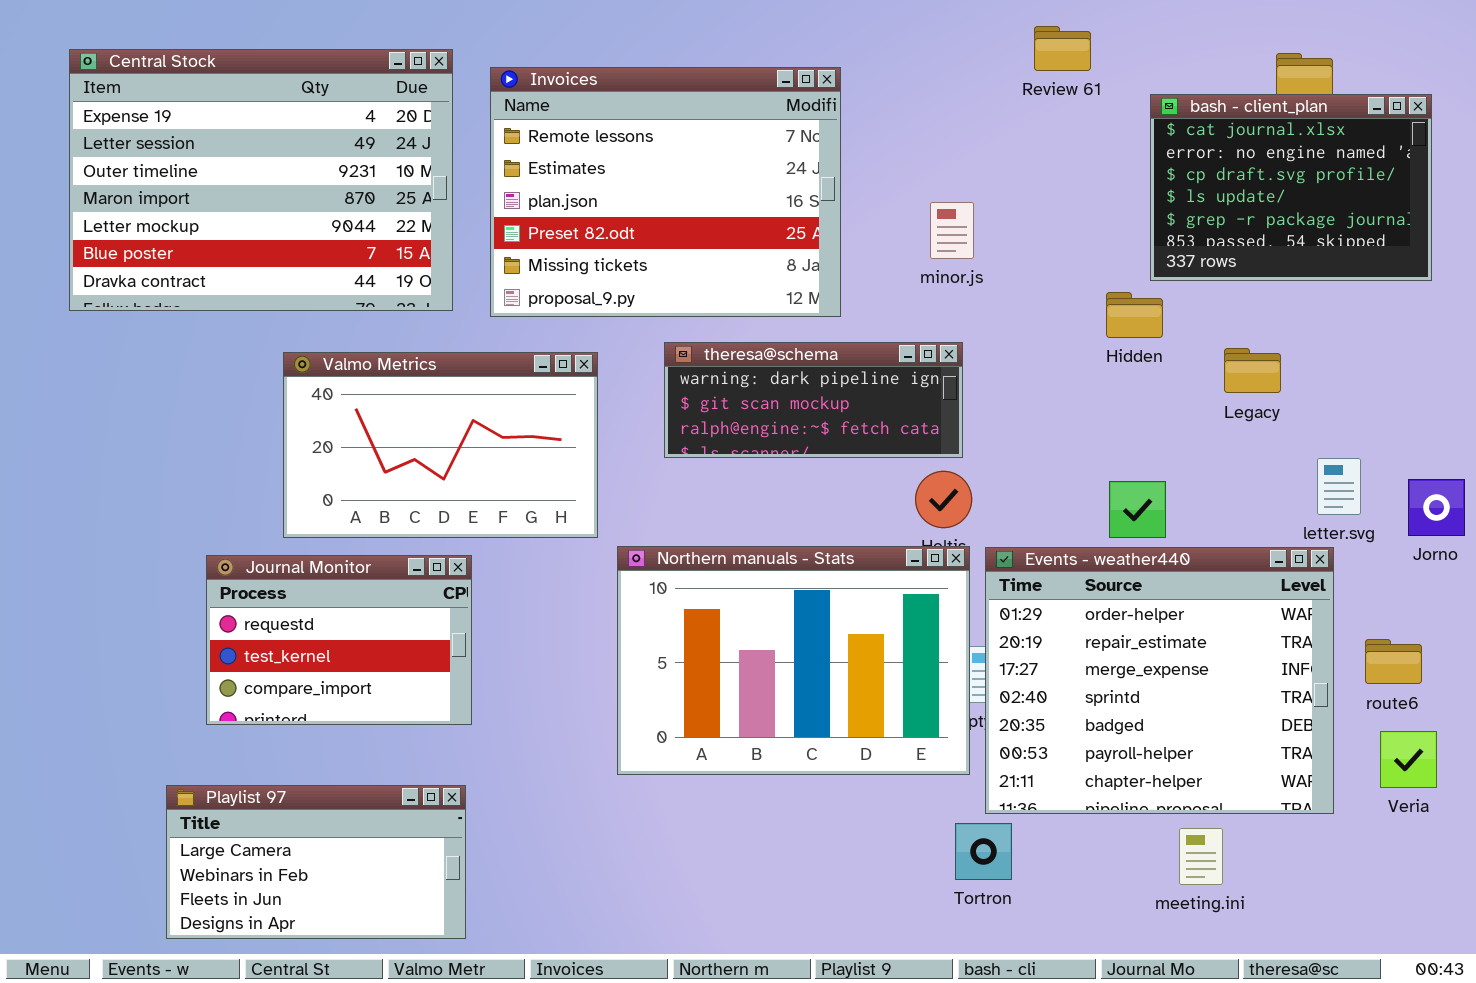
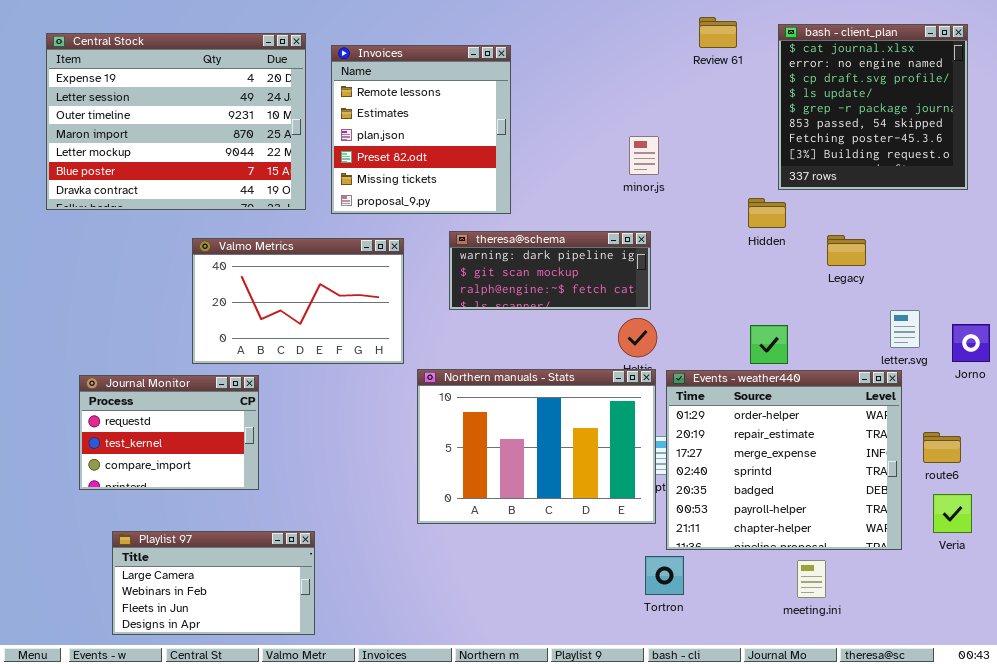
Invoices: [490,67,841,317] -> [331,45,511,214], resized
bash - client_plan: [1150,94,1432,281] -> [778,24,968,190], resized
Journal Monitor: [206,555,472,725] -> [79,375,259,490], moved

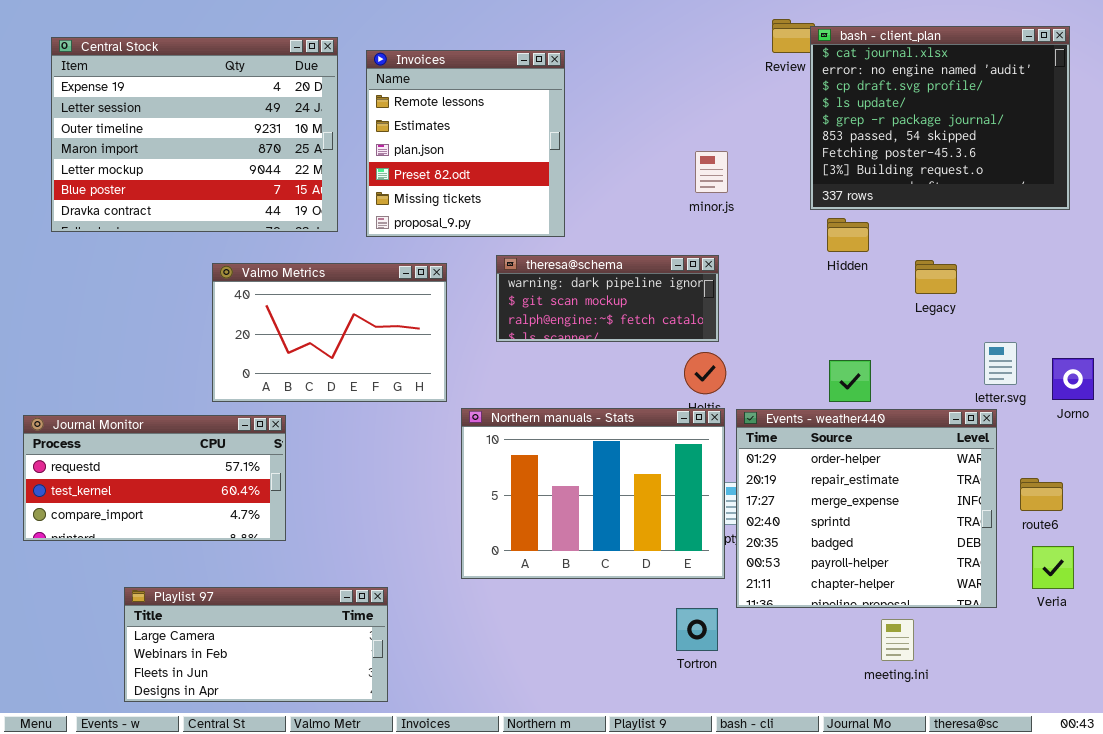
bash - client_plan: [778,24,968,190] -> [810,26,1070,210], resized
Journal Monitor: [79,375,259,490] -> [23,415,286,541], resized
Playlist 97: [112,531,315,635] -> [124,587,388,702], resized
Tortron: [645,556,684,595] -> [676,608,718,651], moved

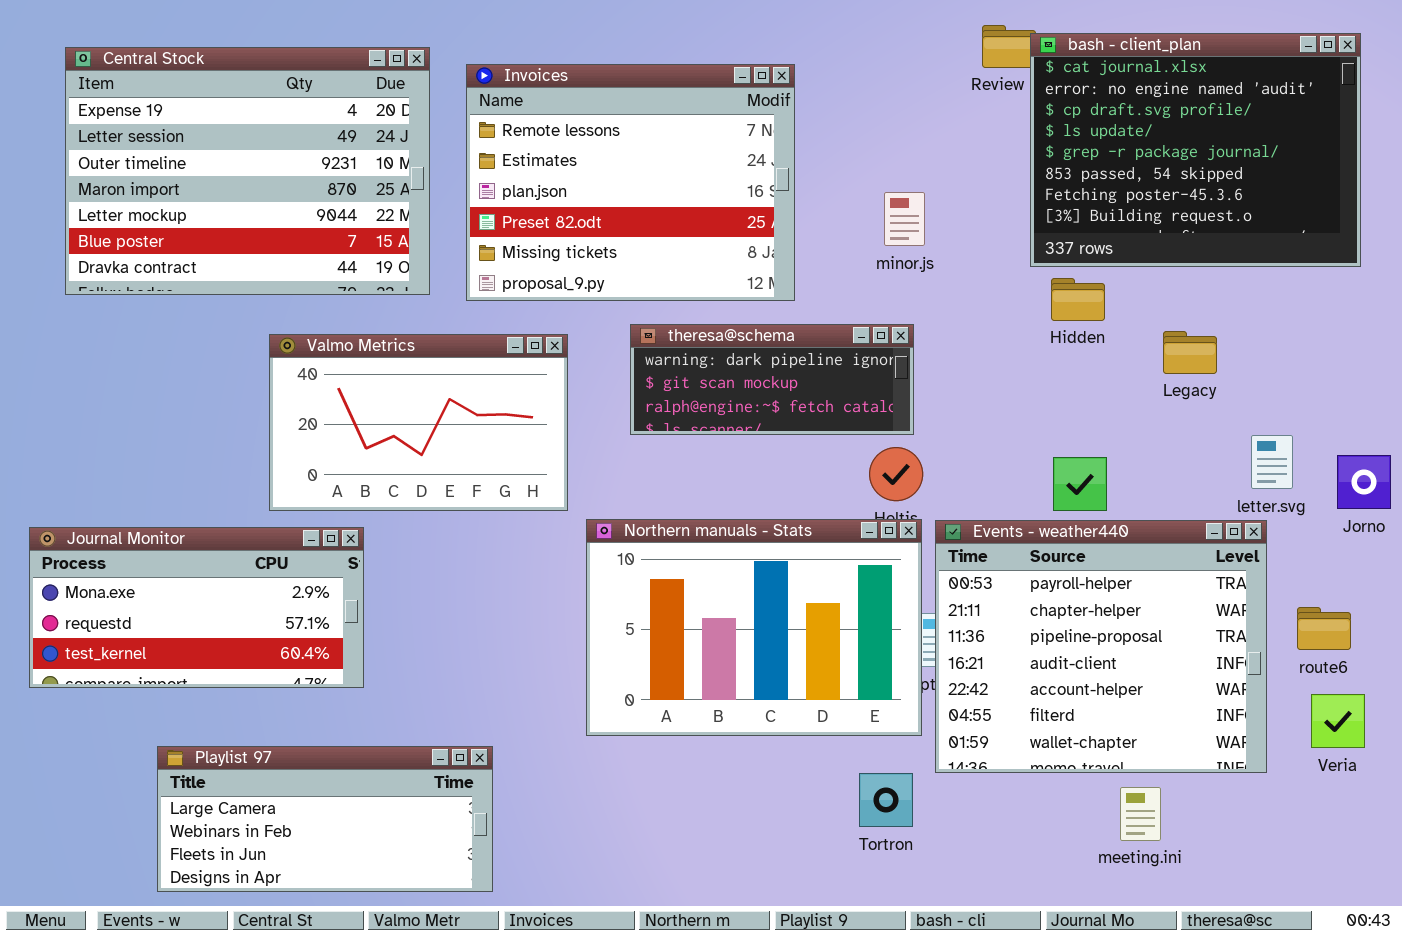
Invoices: [366,50,565,237] -> [466,64,795,301], resized
Events - weather440: [736,409,997,608] -> [935,520,1267,773], scrolled down 5 rows
Journal Monitor: [23,415,286,541] -> [29,527,364,688], scrolled up 1 row

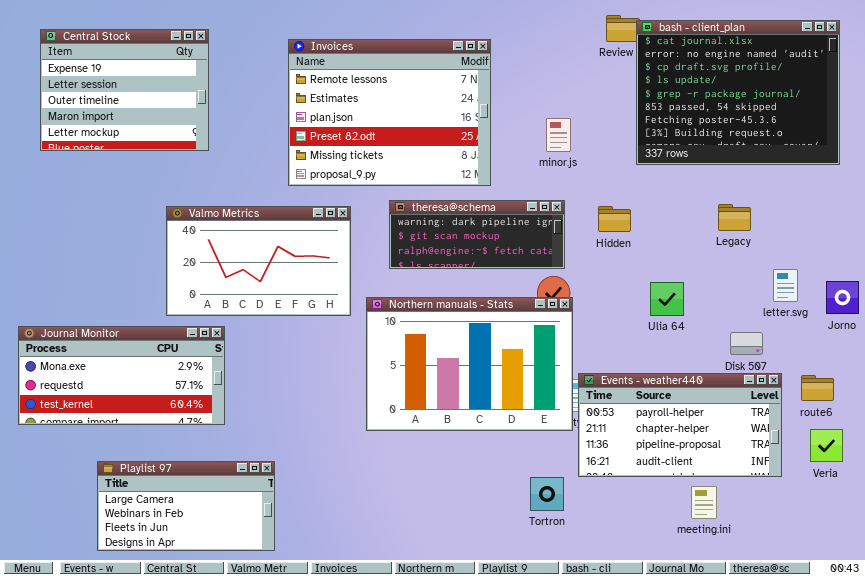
Central Stock: [65,47,430,295] -> [40,29,209,151], resized
Hidden: [1051,278,1105,321] -> [598,206,631,232], moved
Northern manuals - Stats: [586,519,922,736] -> [366,297,573,431], moved
Events - weather440: [935,520,1267,773] -> [578,373,782,477], resized
Playlist 97: [157,746,493,892] -> [97,461,275,551], resized

